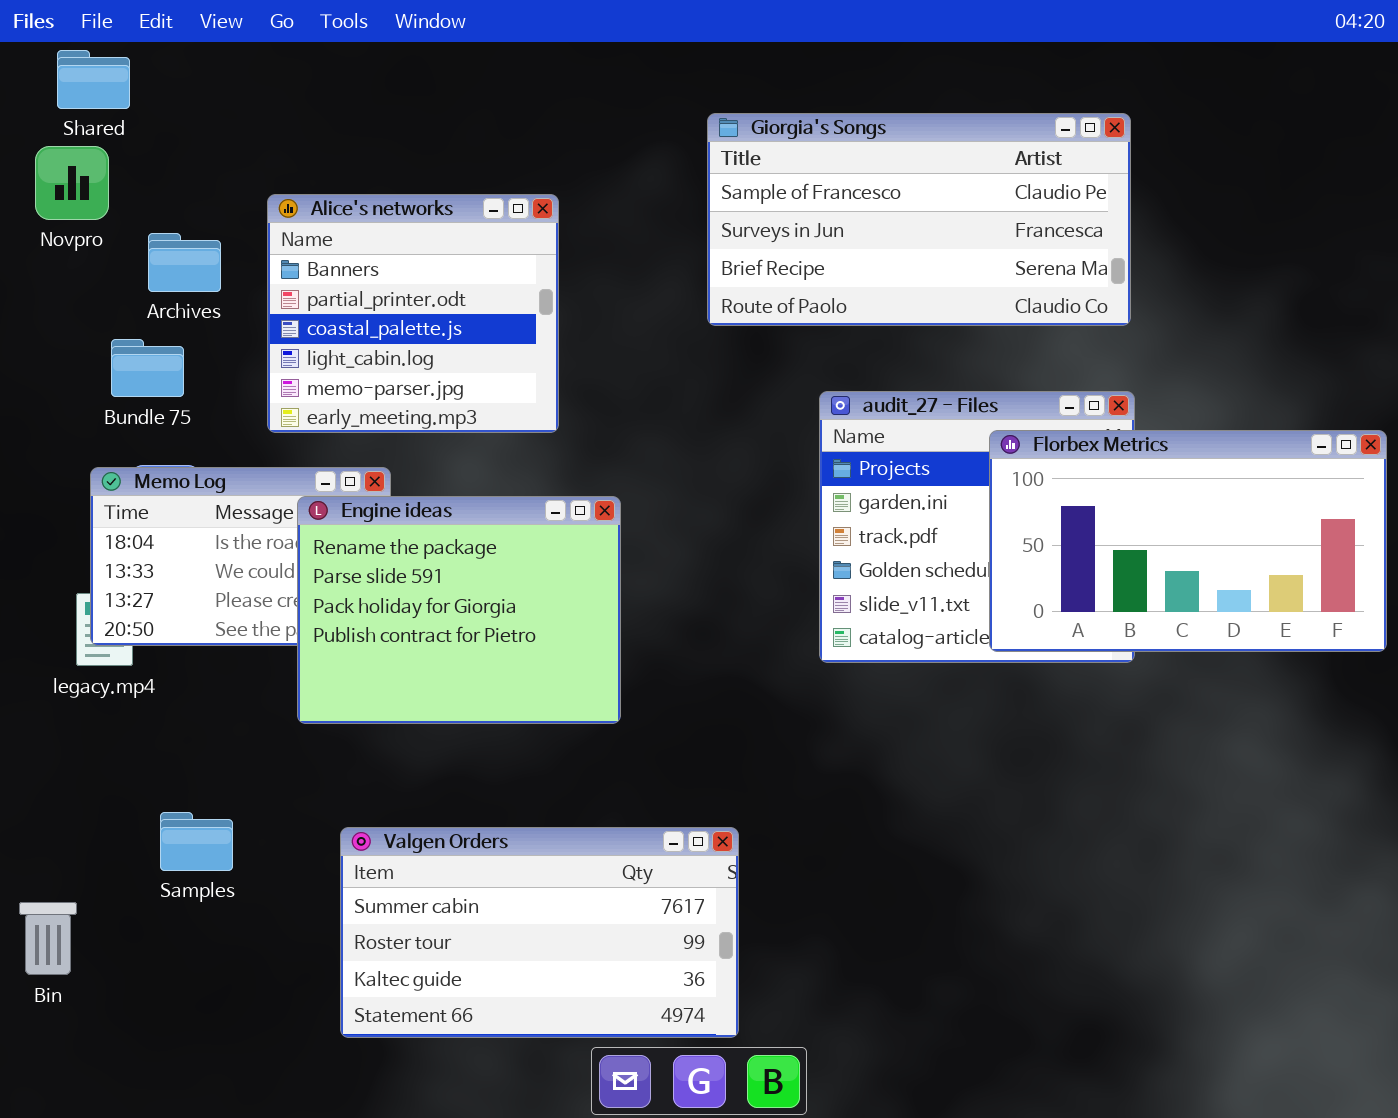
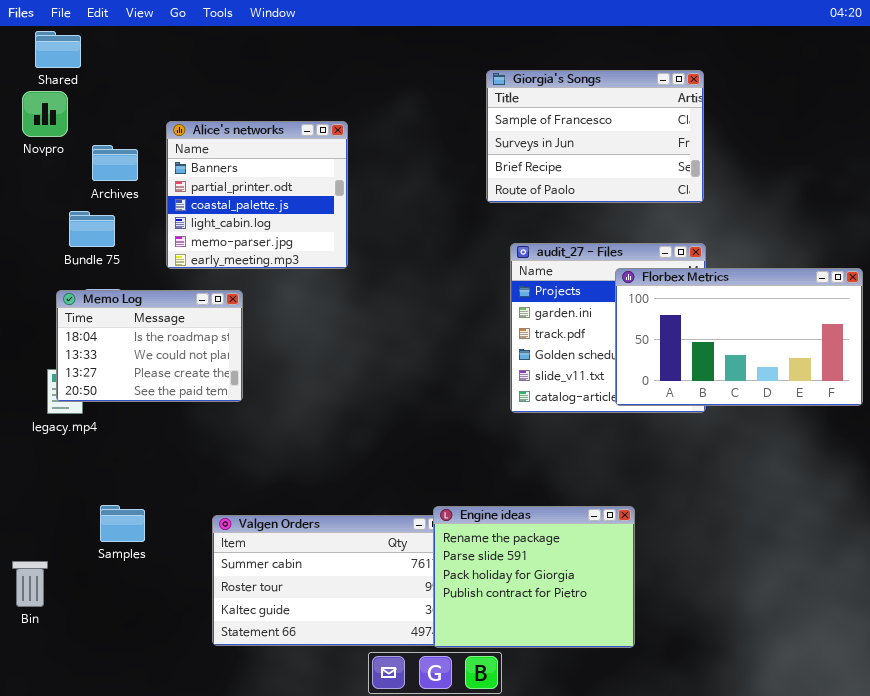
Giorgia's Songs: [707,113,1131,326] -> [486,70,704,203], resized
Engine ideas: [297,496,621,724] -> [433,506,635,648], moved

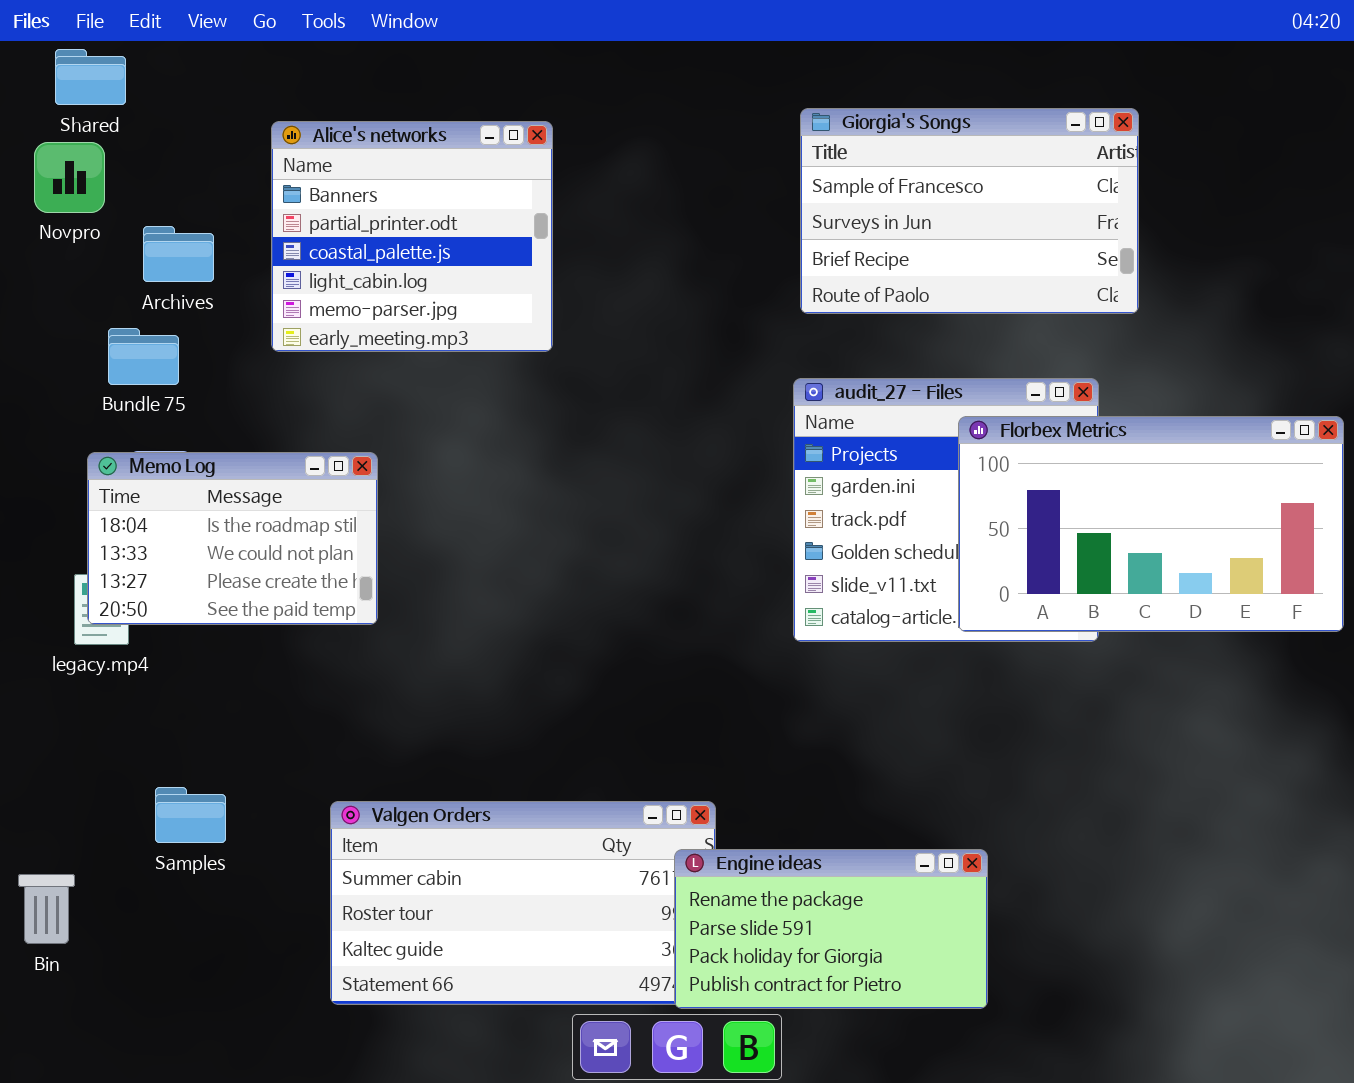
Giorgia's Songs: [486,70,704,203] -> [800,108,1139,314], moved
Alice's networks: [166,121,348,269] -> [271,121,553,352], moved
Engine ideas: [433,506,635,648] -> [674,849,988,1009], resized

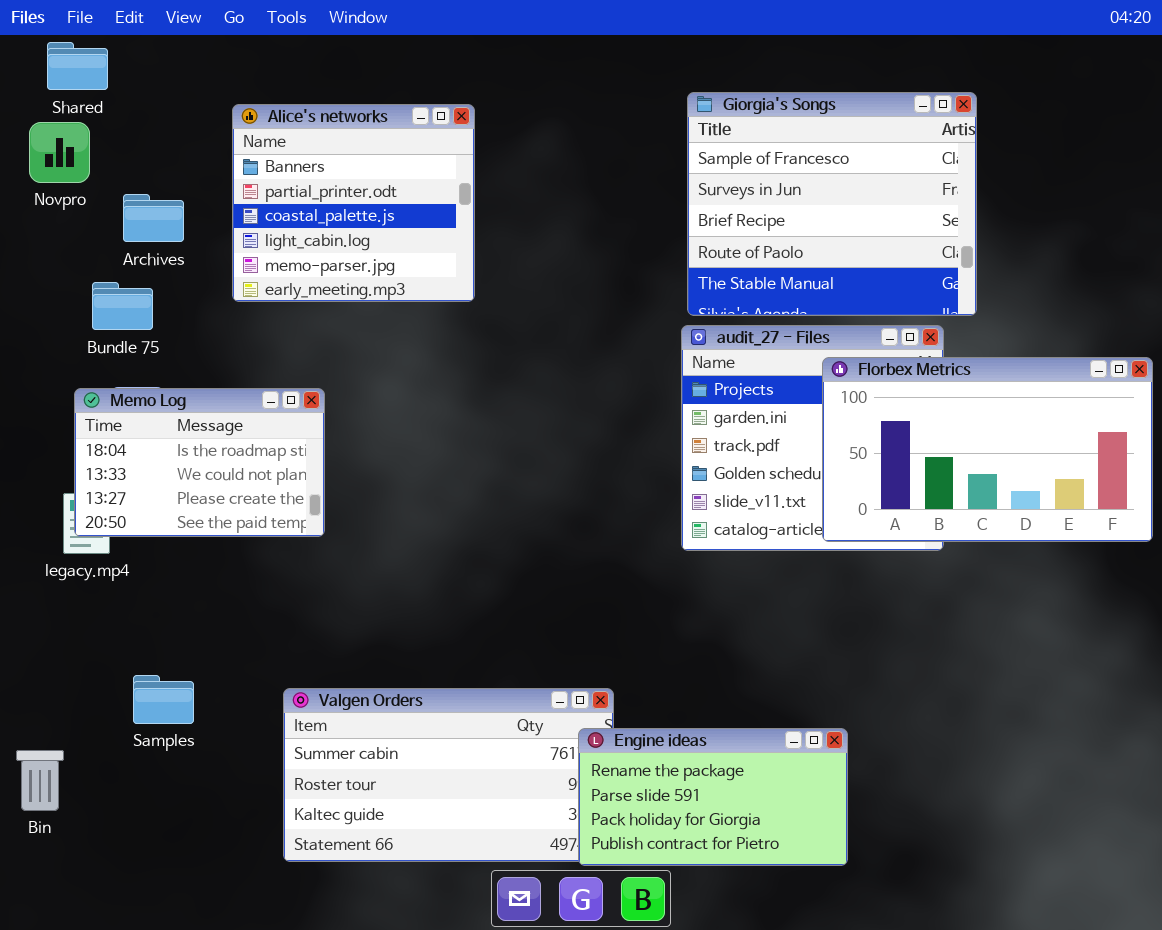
Giorgia's Songs: [800,108,1139,314] -> [687,92,977,316], resized

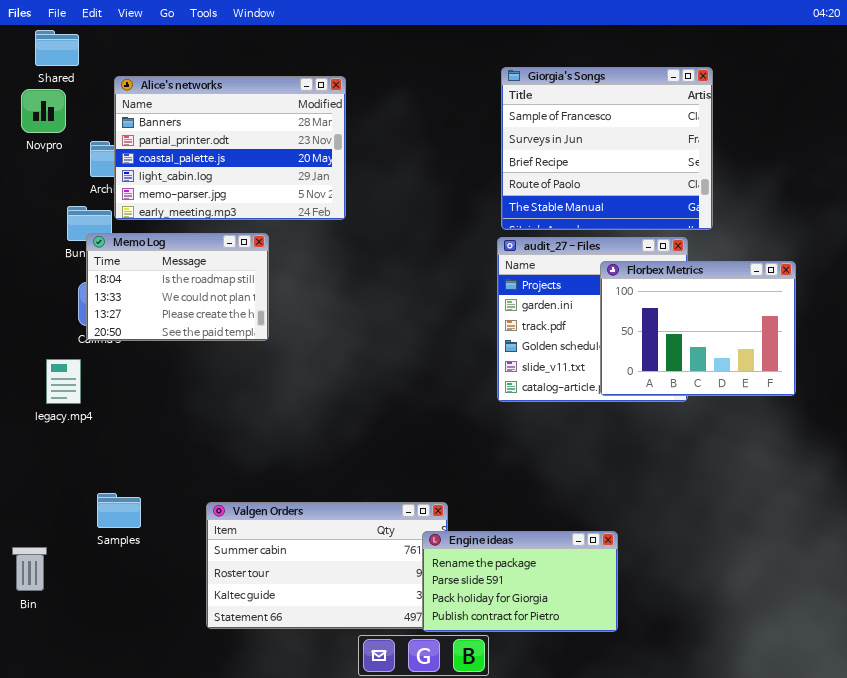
Alice's networks: [232,104,475,302] -> [114,76,346,220], resized
Florbex Metrics: [822,357,1153,542] -> [600,261,796,396], resized
Memo Log: [74,388,325,537] -> [86,233,269,341], moved

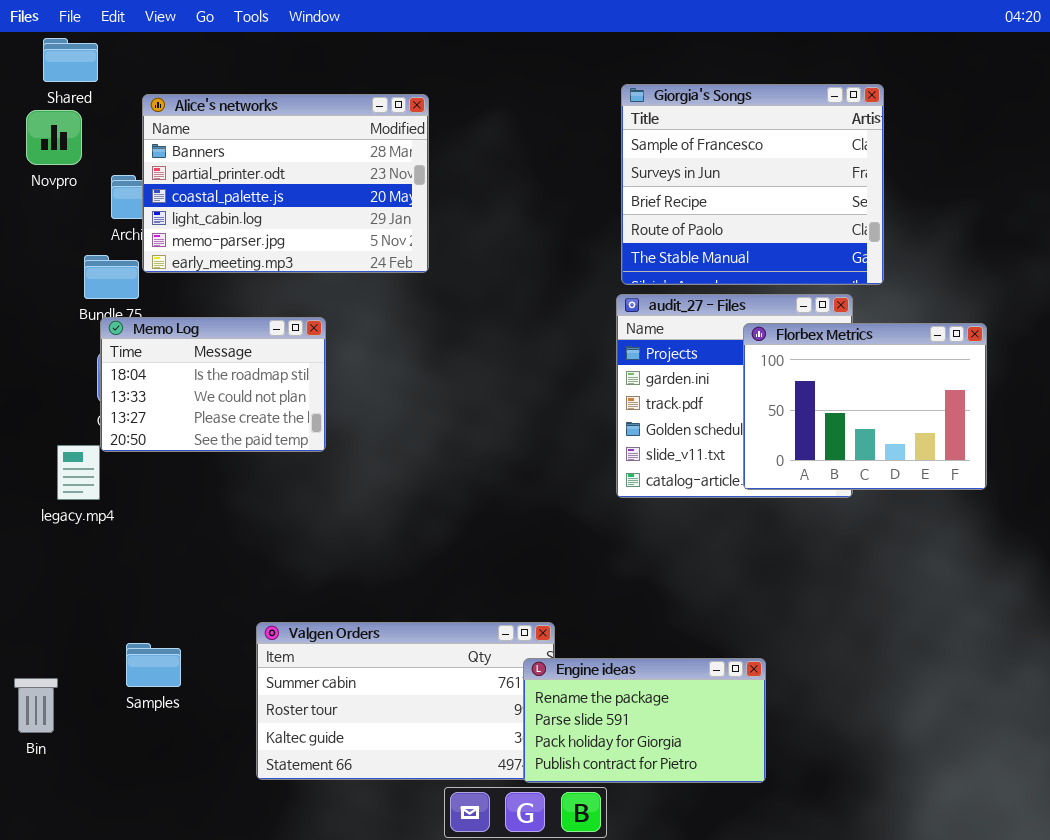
Memo Log: [86,233,269,341] -> [100,317,326,452], moved
Samples: [97,493,141,528] -> [126,643,181,687], moved

